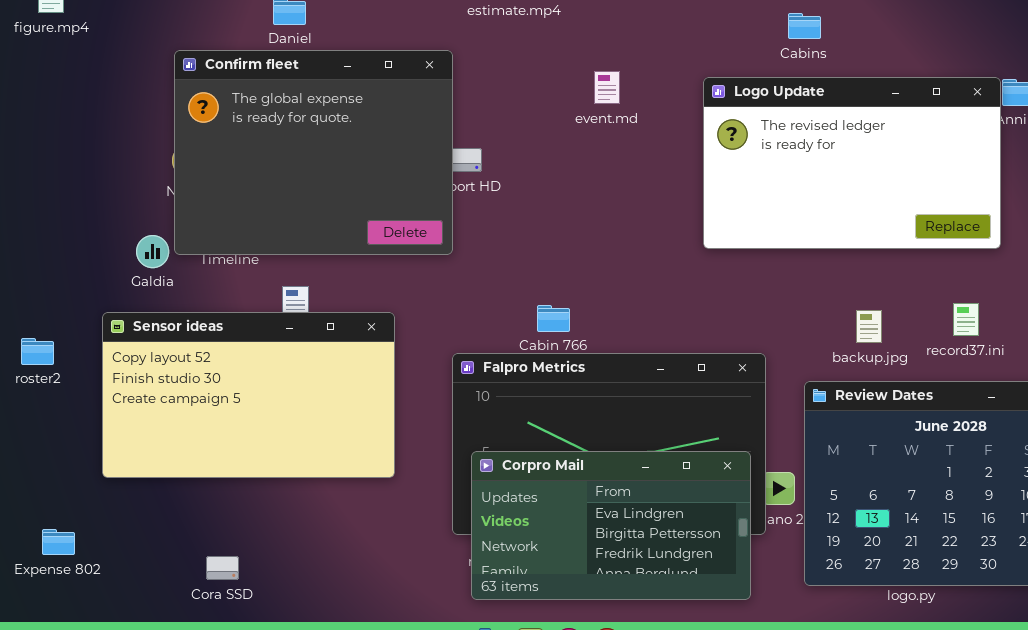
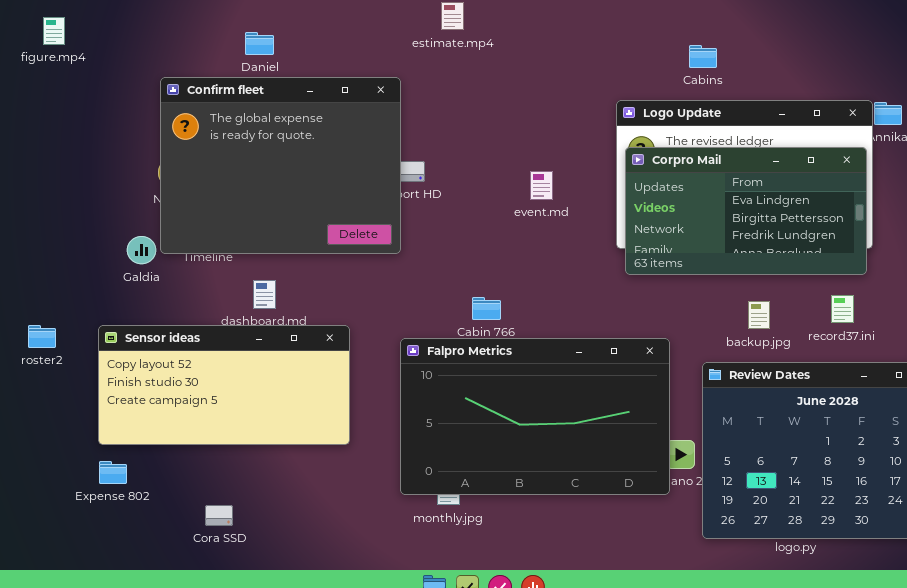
event.md: [594,71,620,104] -> [530,171,553,200], moved
Sensor ideas: [102,312,395,478] -> [98,325,350,445], resized
Corpro Mail: [471,451,751,600] -> [625,147,867,275], moved
Expense 802: [42,529,75,555] -> [99,461,127,484], moved
Cora SSD: [206,556,239,580] -> [205,505,233,526], moved

